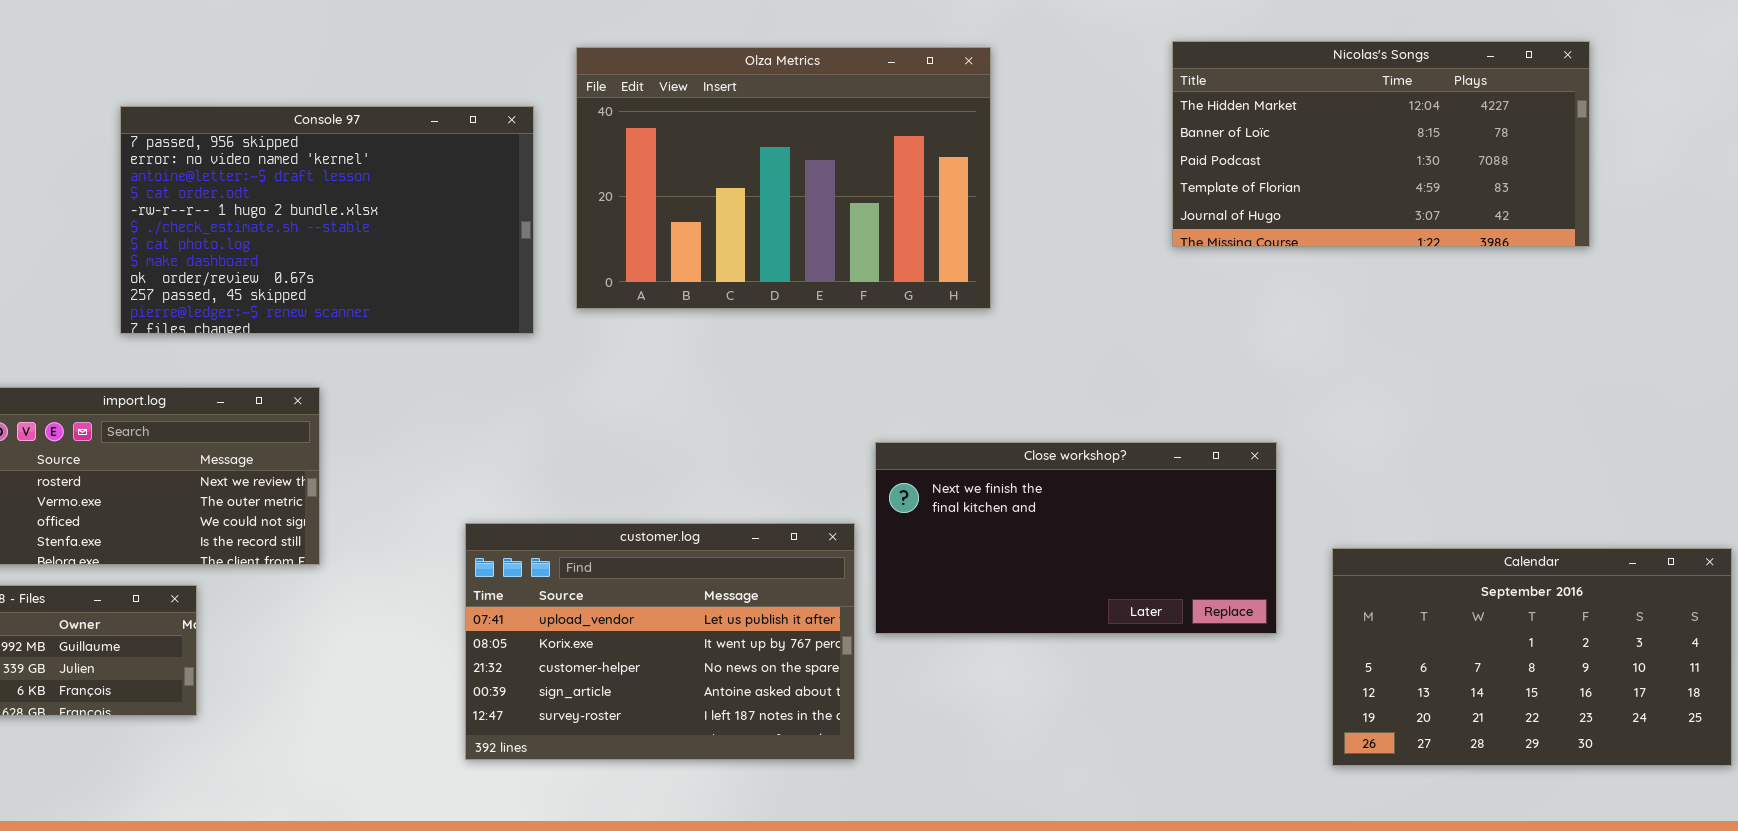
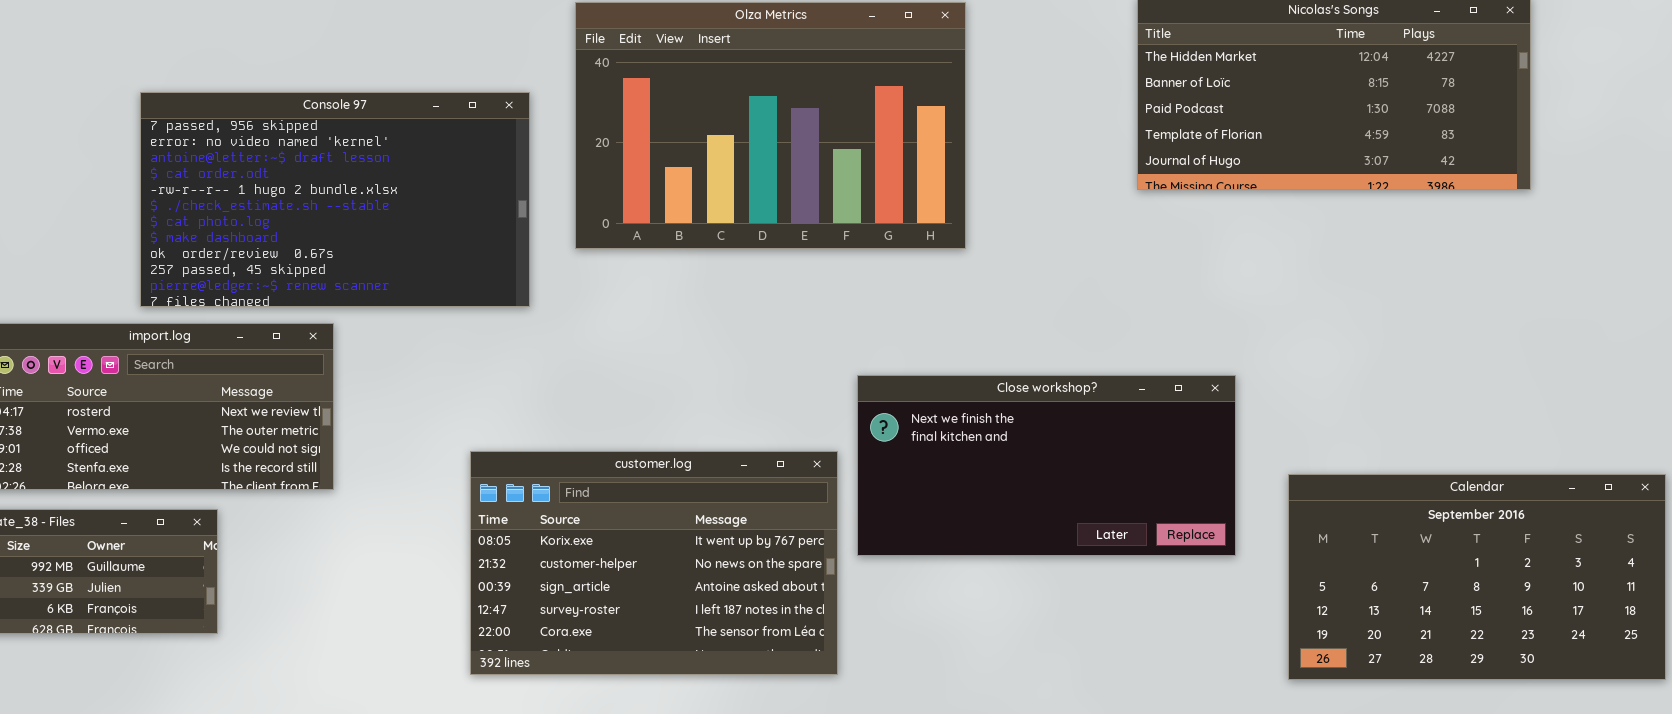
Console 97: [120,106,534,334] -> [140,92,530,307], moved
customer.log: [465,523,855,760] -> [470,451,838,675], scrolled down 1 row

